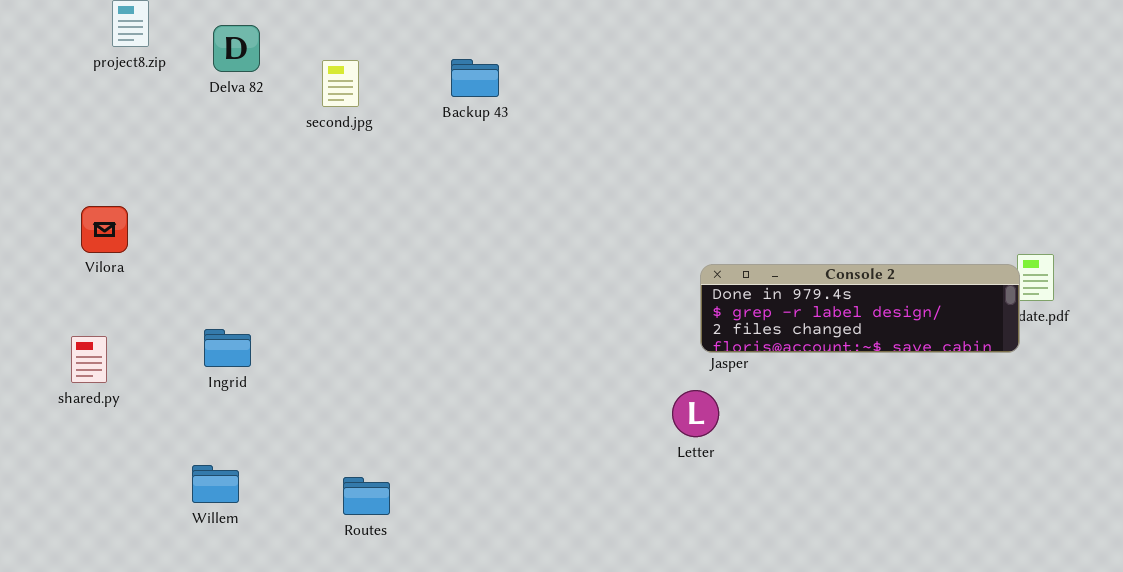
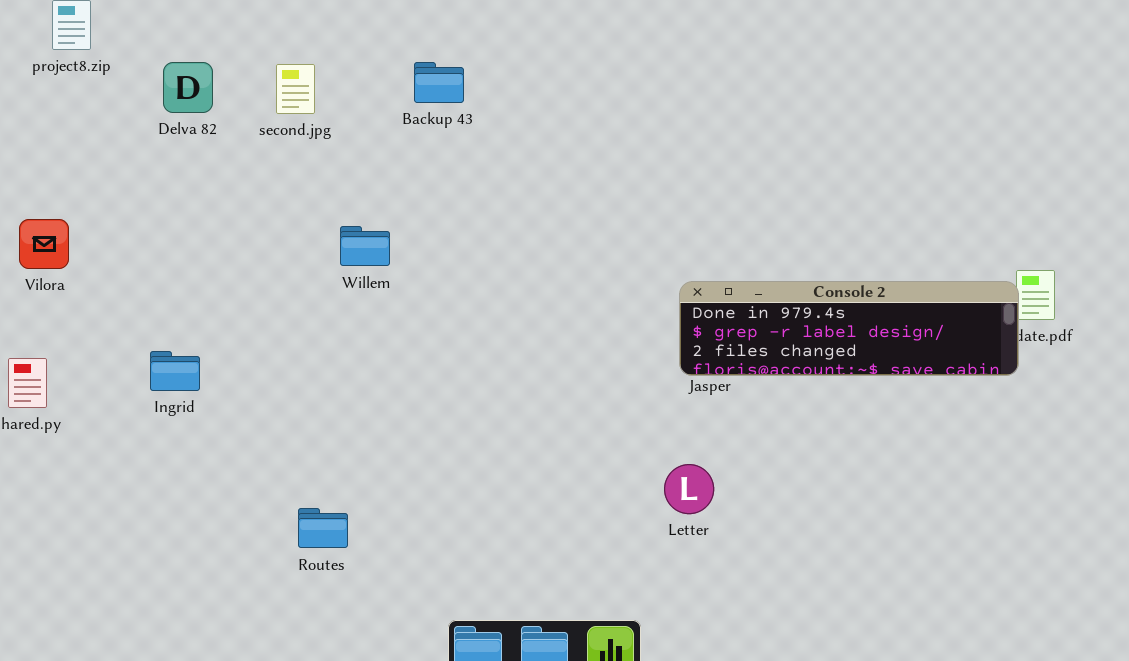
Delva 82: [213,25,260,72] -> [163,62,213,113], moved
Letter: [672,390,719,437] -> [664,464,714,514], moved
Willem: [192,465,239,503] -> [340,226,390,266], moved

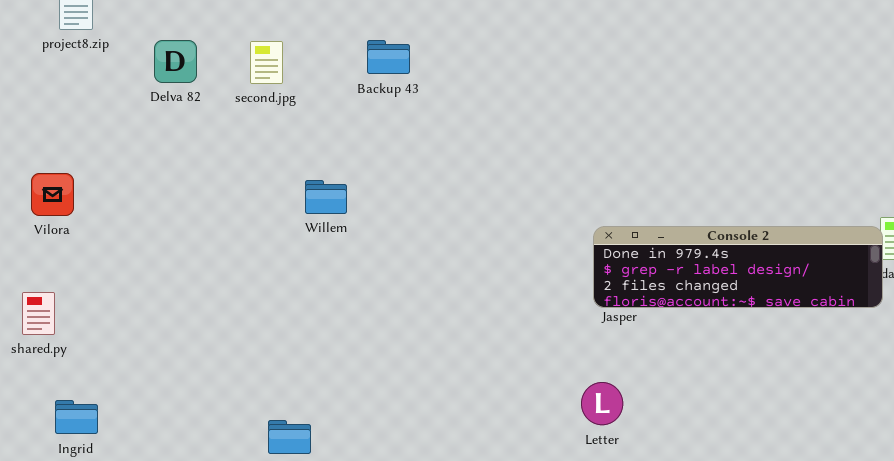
Ingrid: [150,351,200,391] -> [55,400,98,434], moved

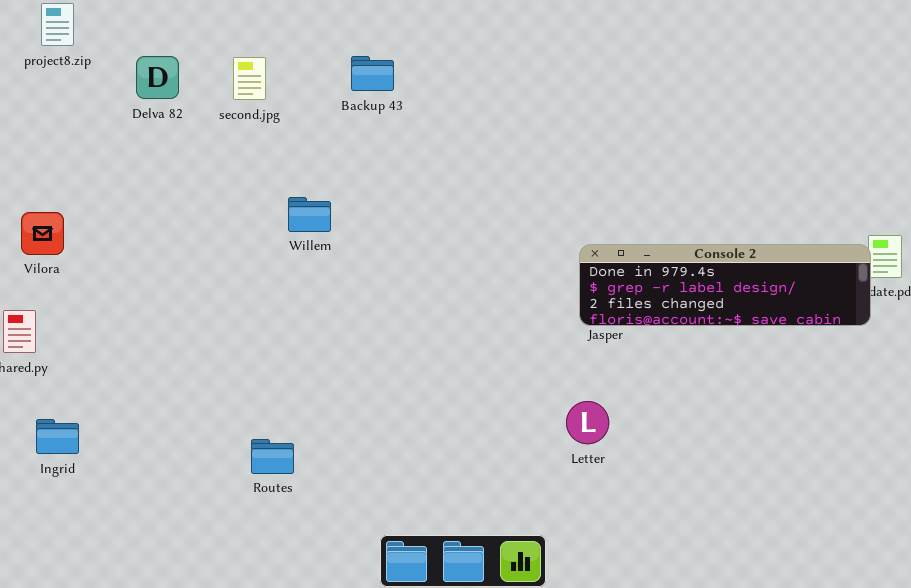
Vilora: [31,173,74,216] -> [21,212,64,255], moved

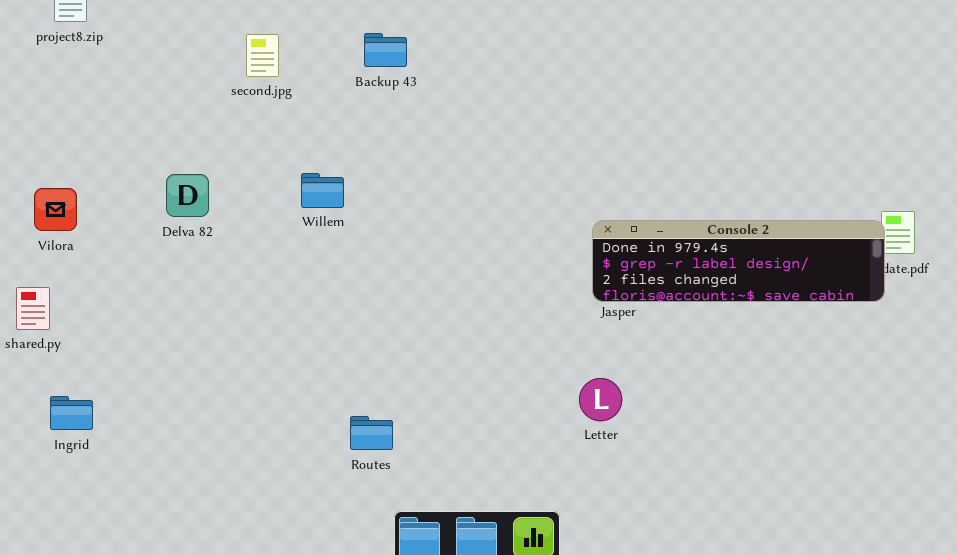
Delva 82: [136,56,179,99] -> [166,174,209,217], moved
Routes: [251,439,294,474] -> [350,416,393,450], moved

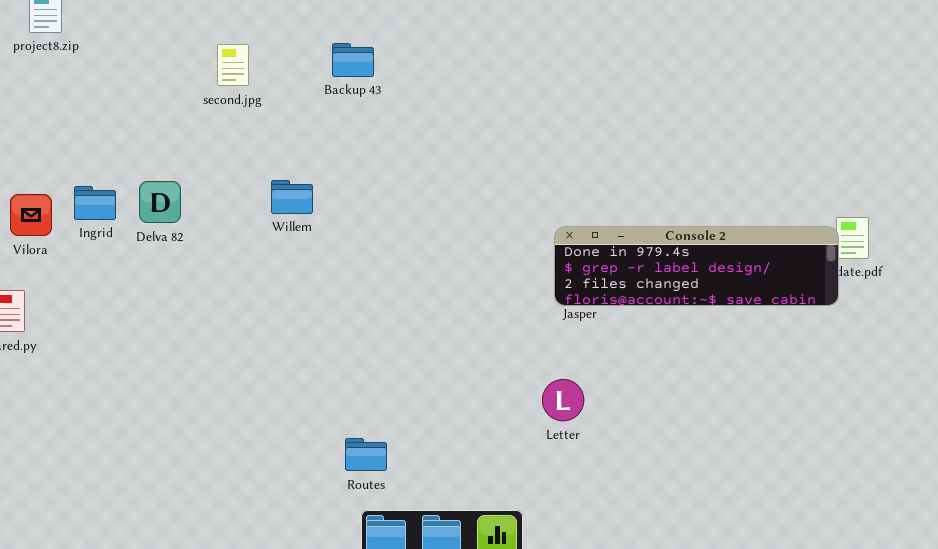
Ingrid: [50,396,93,430] -> [74,186,116,220], moved
Routes: [350,416,393,450] -> [345,438,387,471], moved

